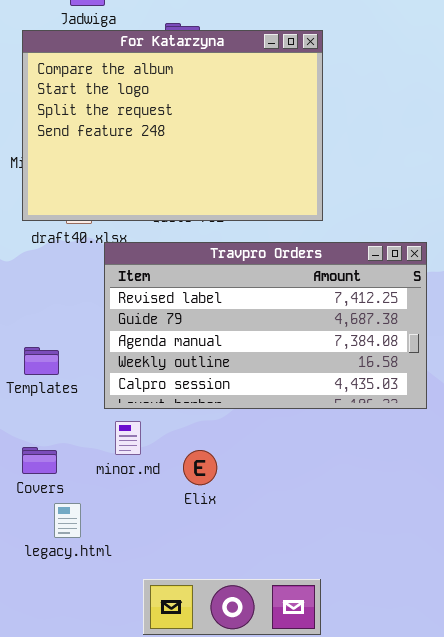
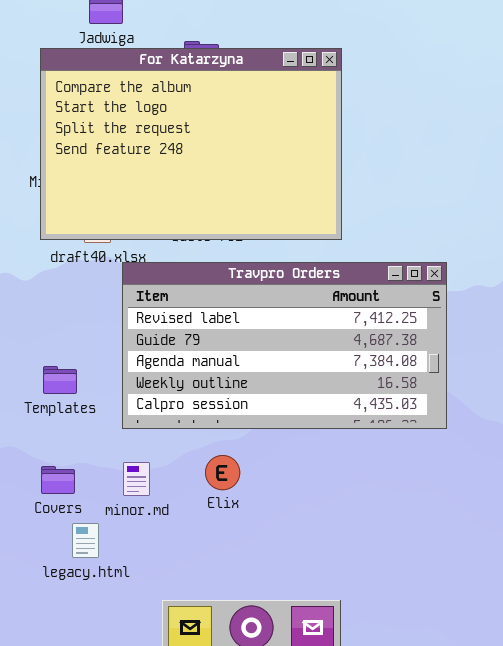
minor.md: [115,421,141,455] -> [123,462,150,496], moved
Elix: [183,450,217,485] -> [205,455,240,490], moved

